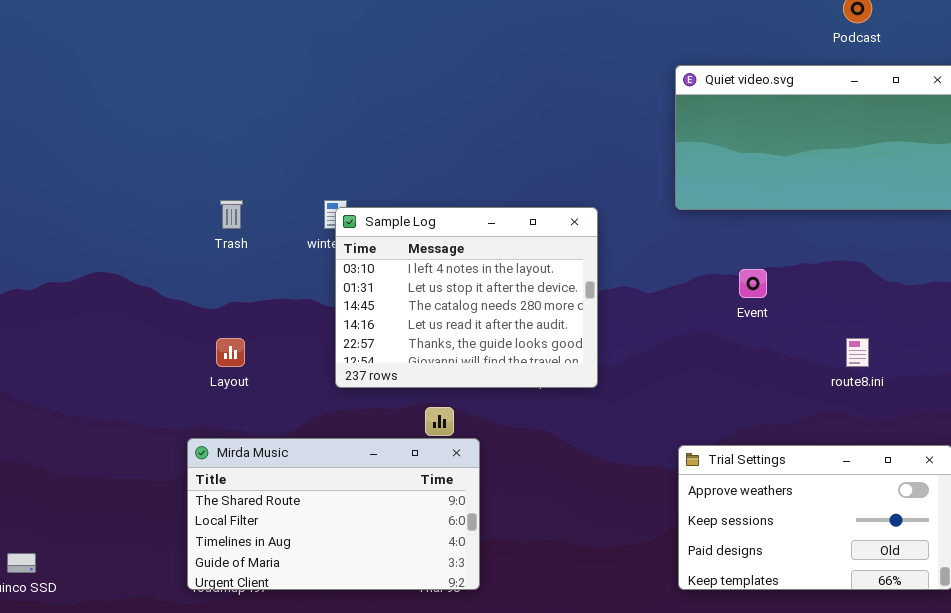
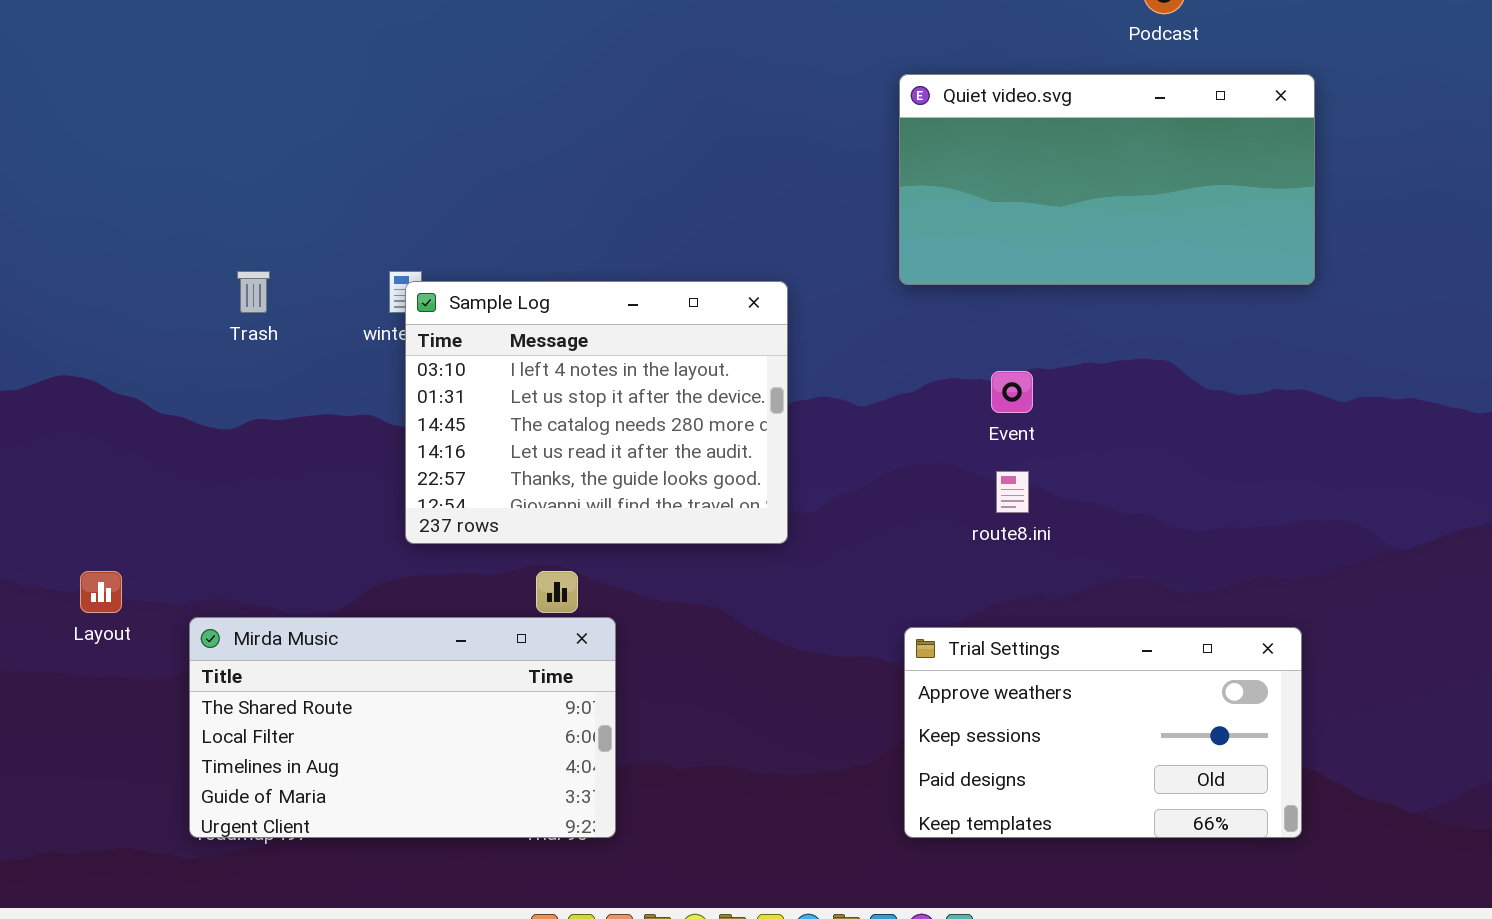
Layout: [216,338,245,367] -> [80,571,122,613], moved
route8.ini: [846,338,869,367] -> [996,471,1029,513], moved

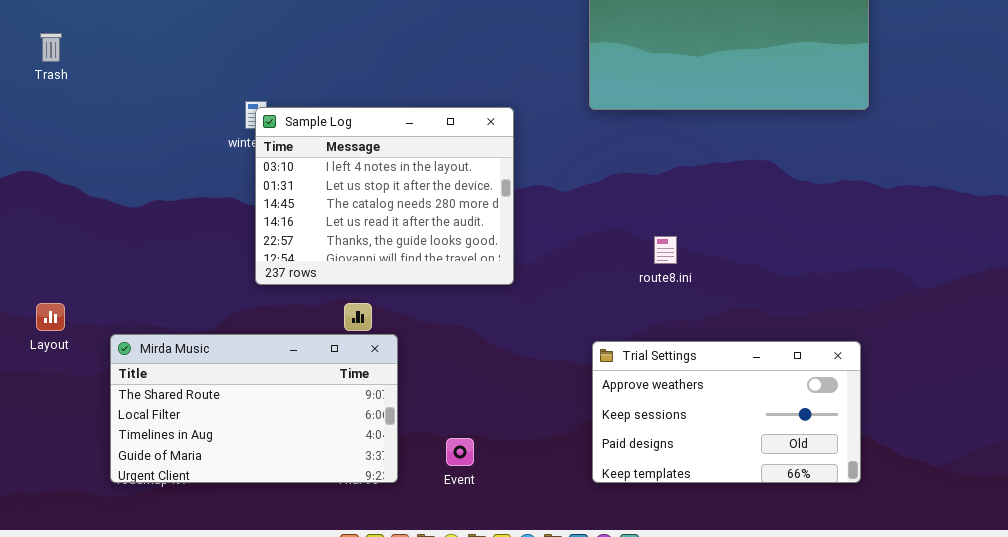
Trash: [237,271,270,313] -> [40,33,62,62], moved
Event: [991,371,1033,413] -> [446,438,474,466], moved

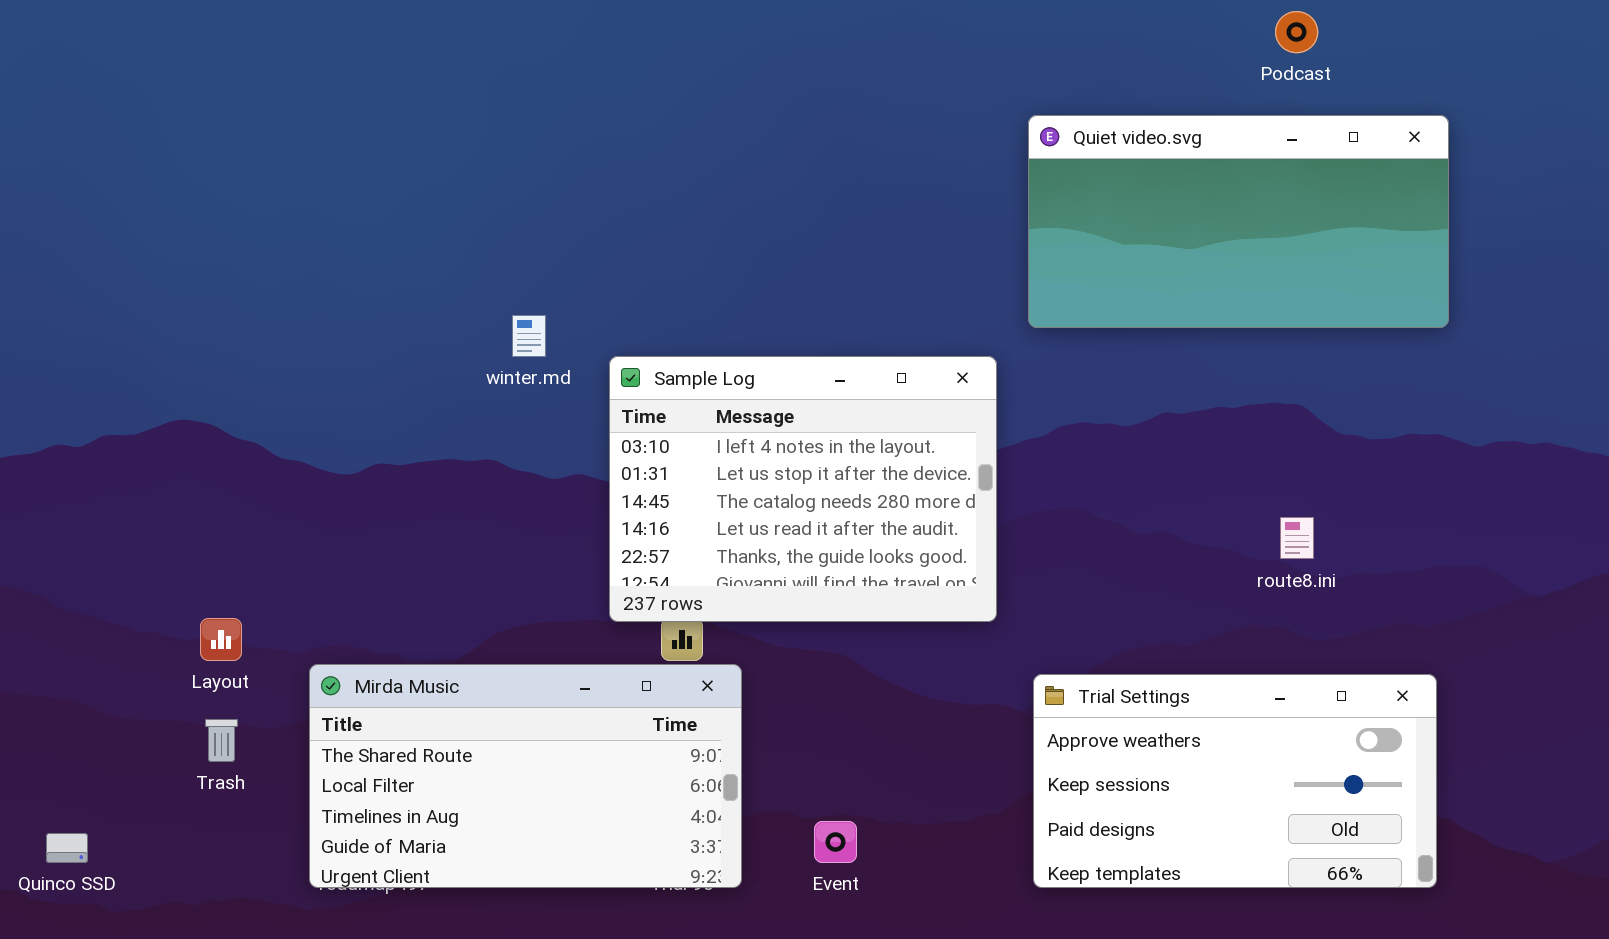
Trash: [40,33,62,62] -> [205,719,238,762], moved
Sample Log: [255,107,514,285] -> [609,356,997,622], moved
route8.ini: [654,236,677,264] -> [1280,517,1314,559], moved

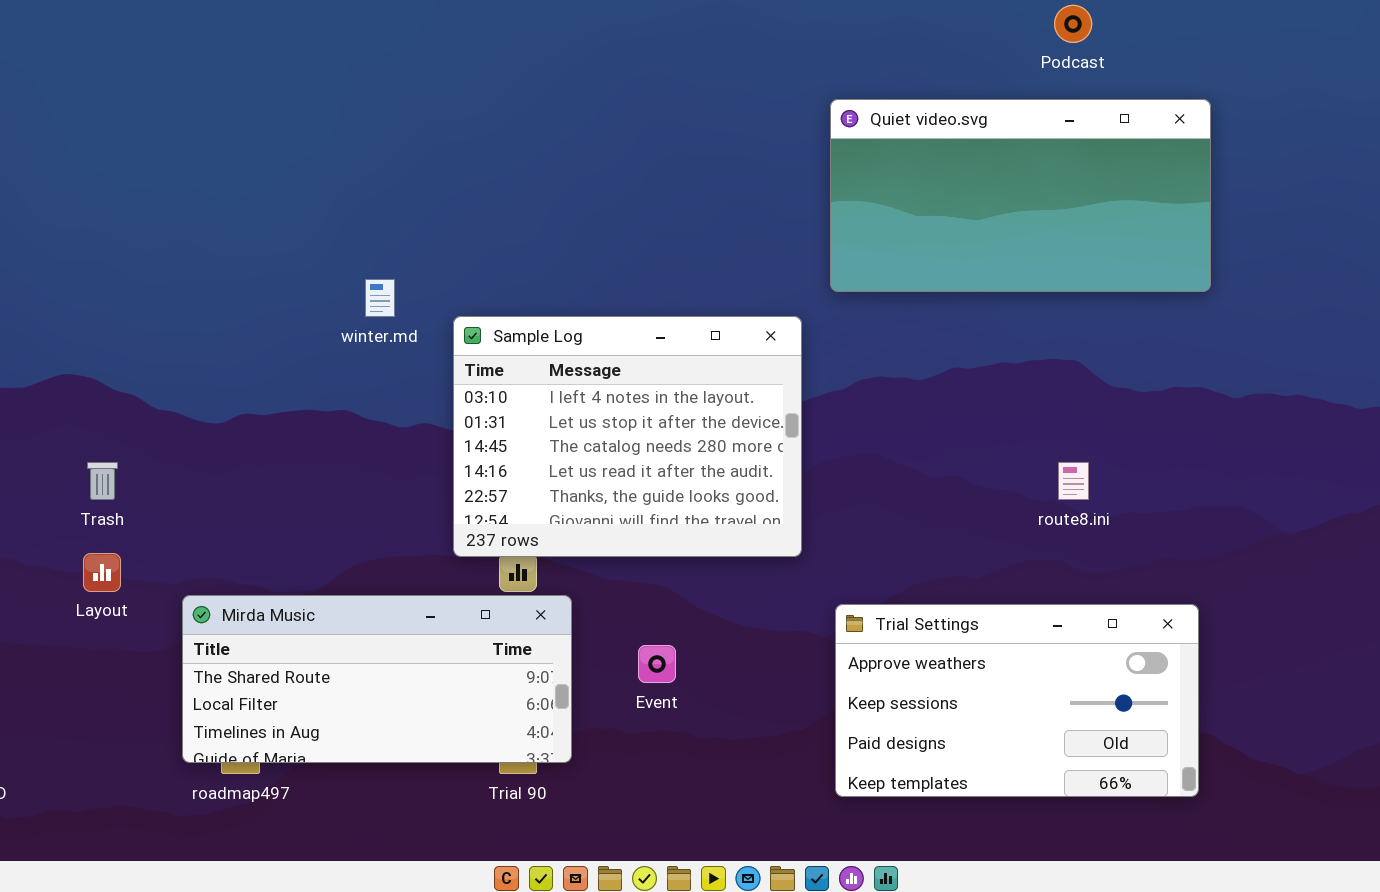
Mirda Music: [309,664,742,888] -> [182,595,572,763], resized
Trash: [205,719,238,762] -> [87,462,118,500], moved
Event: [814,821,857,863] -> [638,645,676,683], moved

